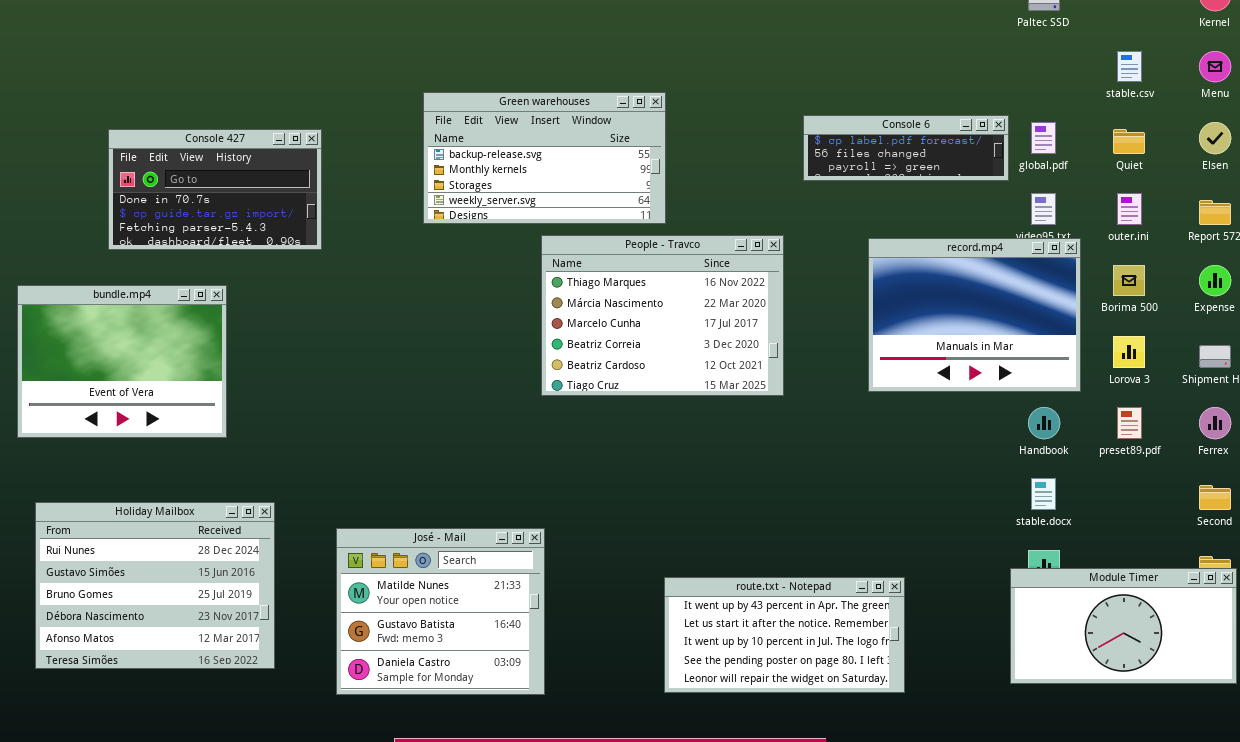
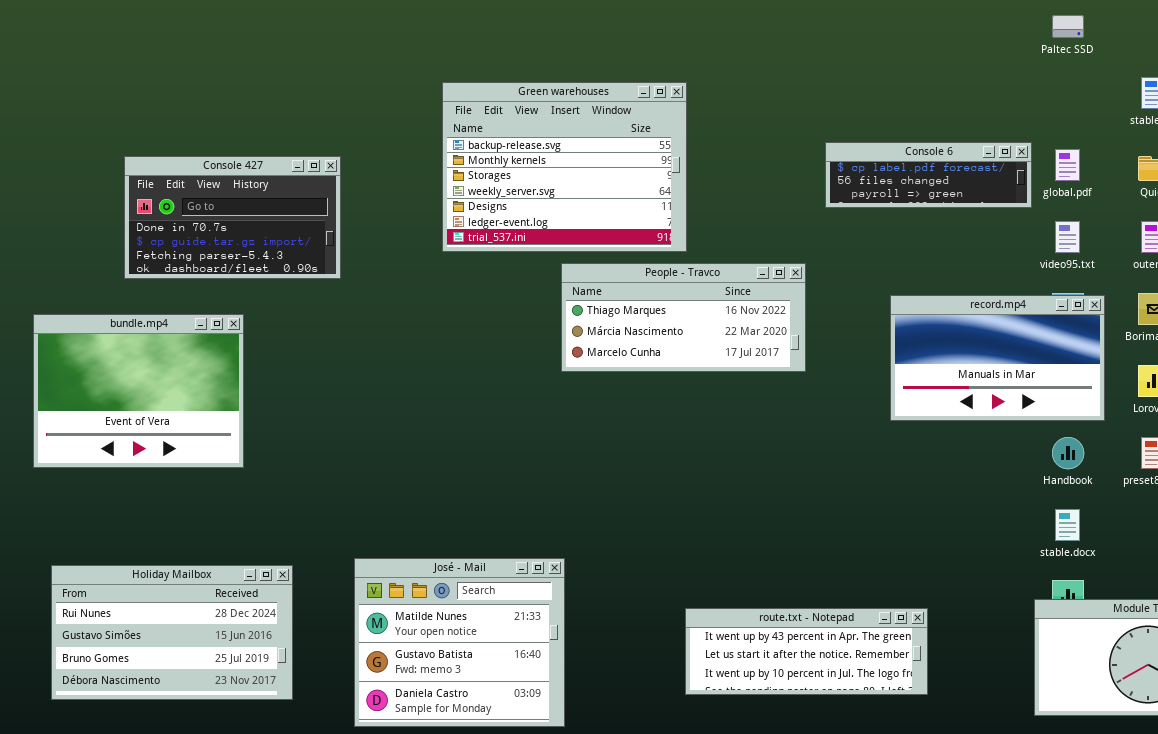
Green warehouses: [423,92,666,224] -> [442,82,687,252], resized
People - Travco: [541,235,784,396] -> [561,263,806,372], resized
record.mp4: [868,238,1081,392] -> [890,295,1105,421], resized
Holiday Mailbox: [35,502,275,669] -> [51,565,293,700], resized
route.txt - Notepad: [664,577,905,693] -> [685,608,928,695], resized

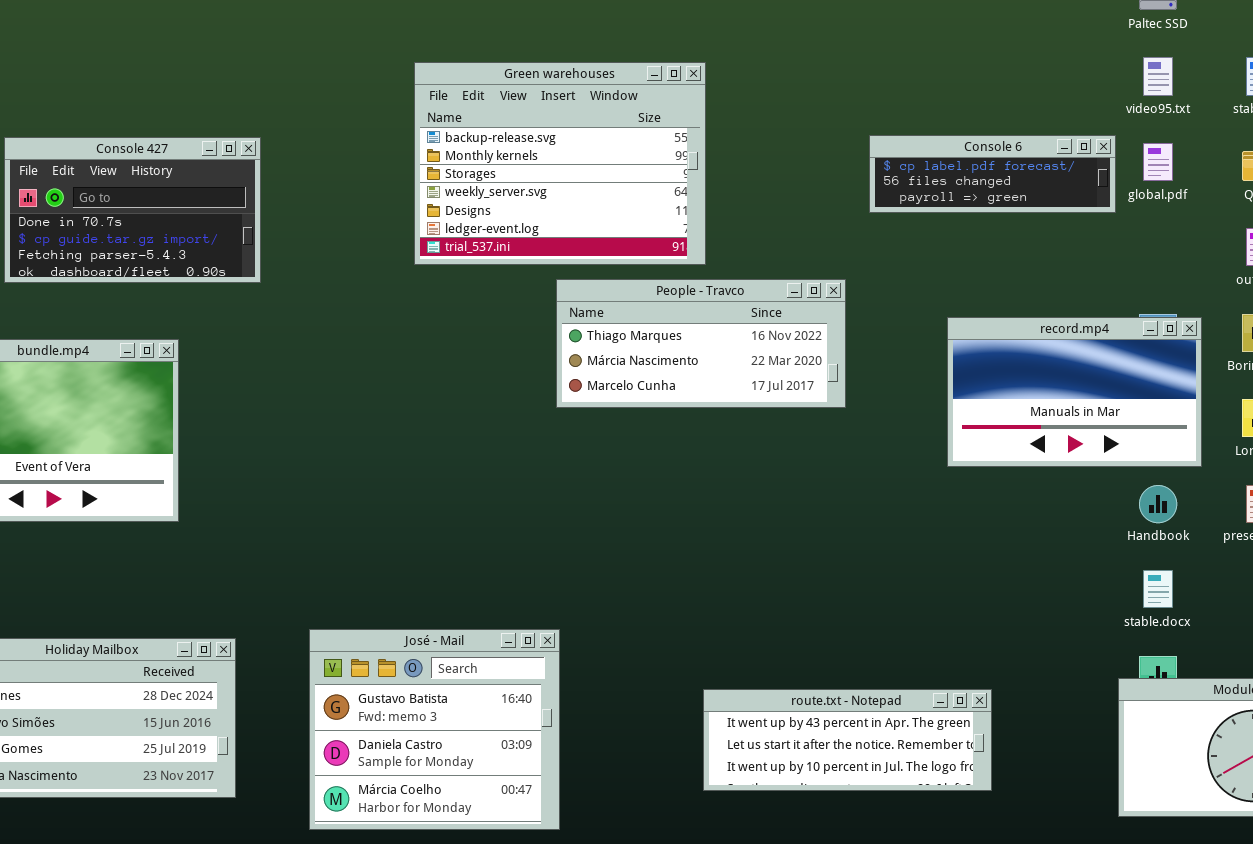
Console 427: [124,156,341,279] -> [4,137,261,283], moved
video95.txt: [1055,221,1080,253] -> [1143,57,1173,96], moved
José - Mail: [354,558,565,727] -> [309,629,560,830], scrolled down 1 row

